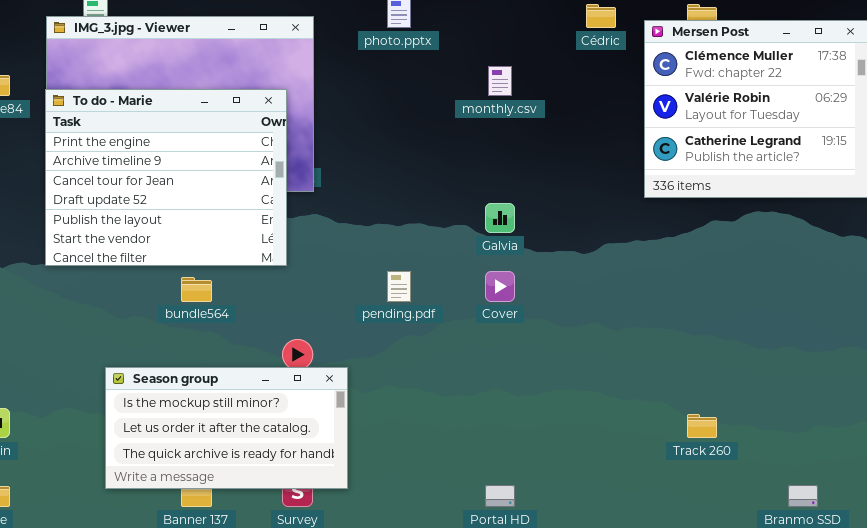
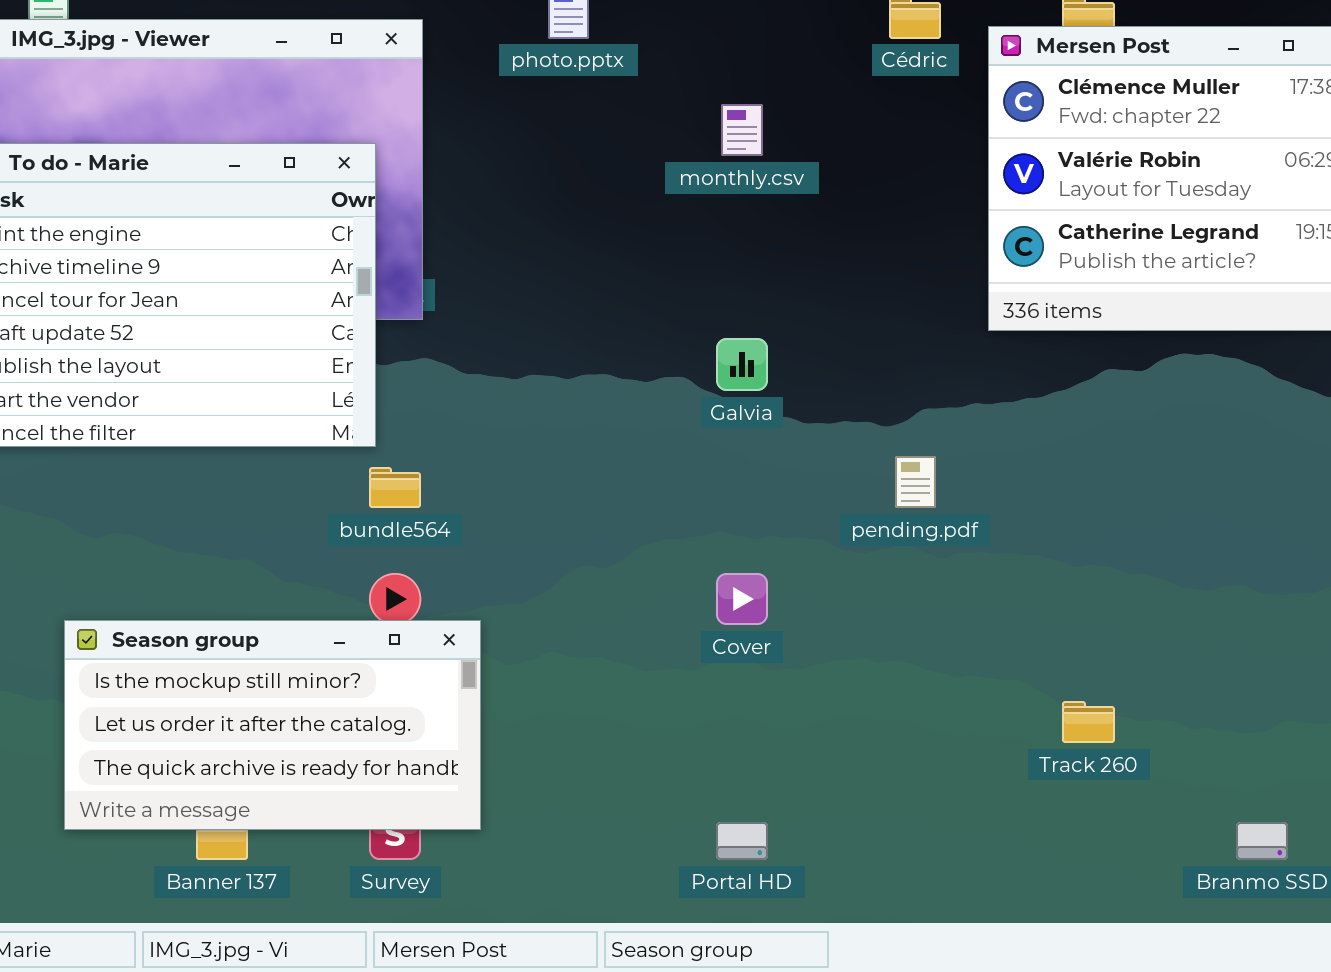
pending.pdf: [387,271,411,302] -> [895,456,936,508], moved
Cover: [485,271,515,302] -> [716,573,768,625], moved
bundle564: [181,277,212,302] -> [369,467,421,508], moved

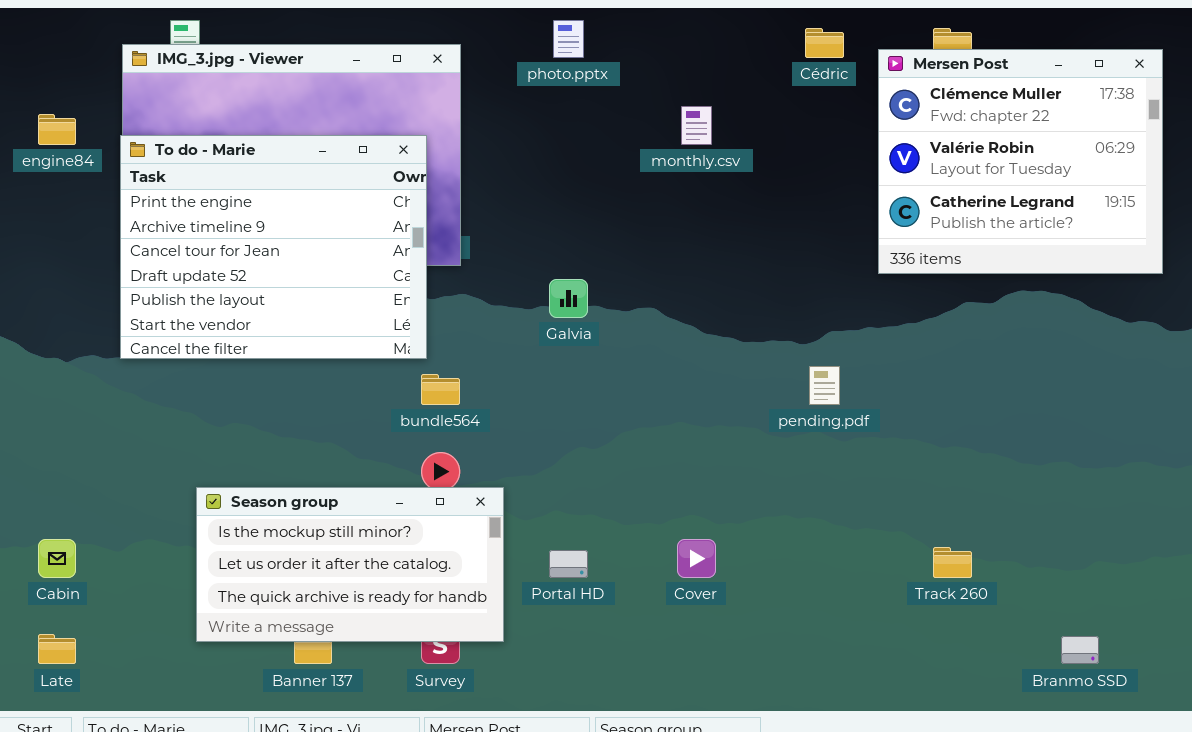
Galvia: [716,338,768,391] -> [549,279,588,318], moved
Cover: [716,573,768,625] -> [677,539,716,578], moved
Portal HD: [716,822,768,860] -> [549,550,588,578], moved

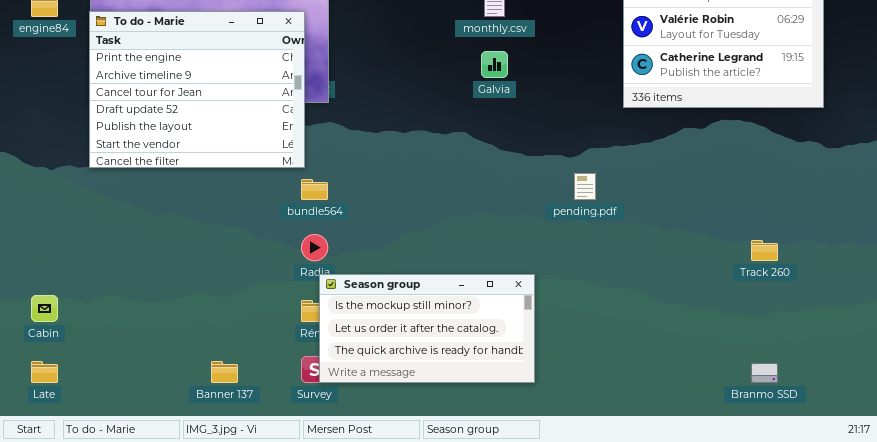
Galvia: [549,279,588,318] -> [481,51,508,78], moved
Season group: [196,487,504,642] -> [319,274,535,383], moved
Track 260: [933,547,972,578] -> [751,240,778,261], moved

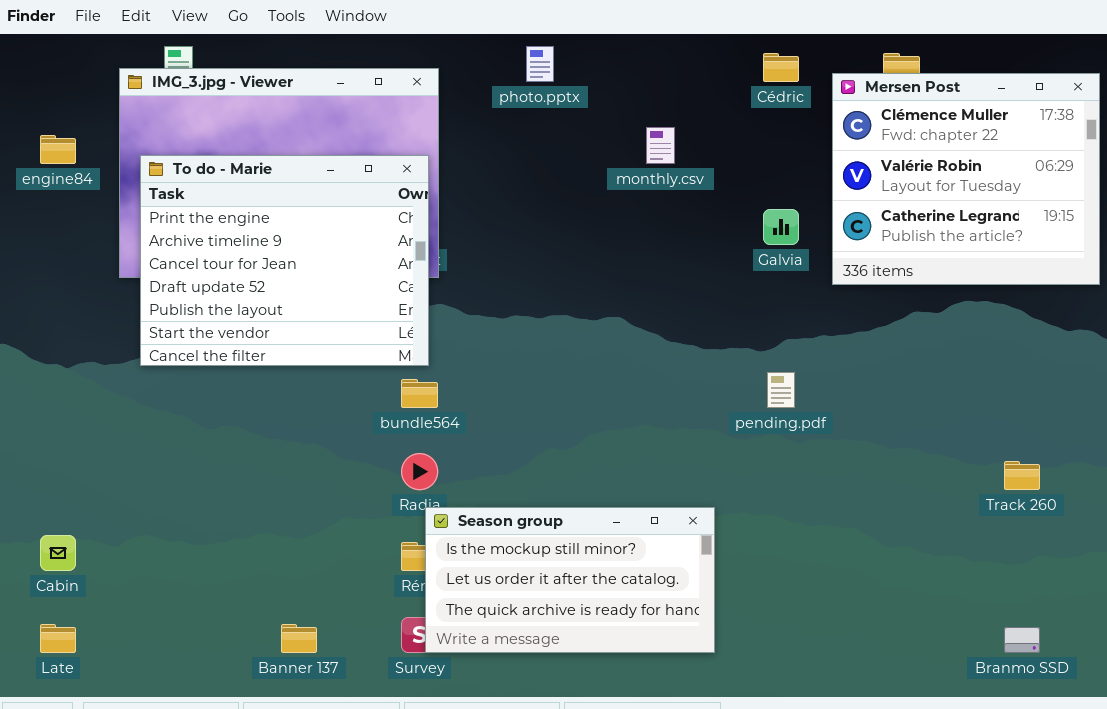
To do - Marie: [89,11,305,168] -> [140,155,429,366], moved
Galvia: [481,51,508,78] -> [763,209,799,245], moved

